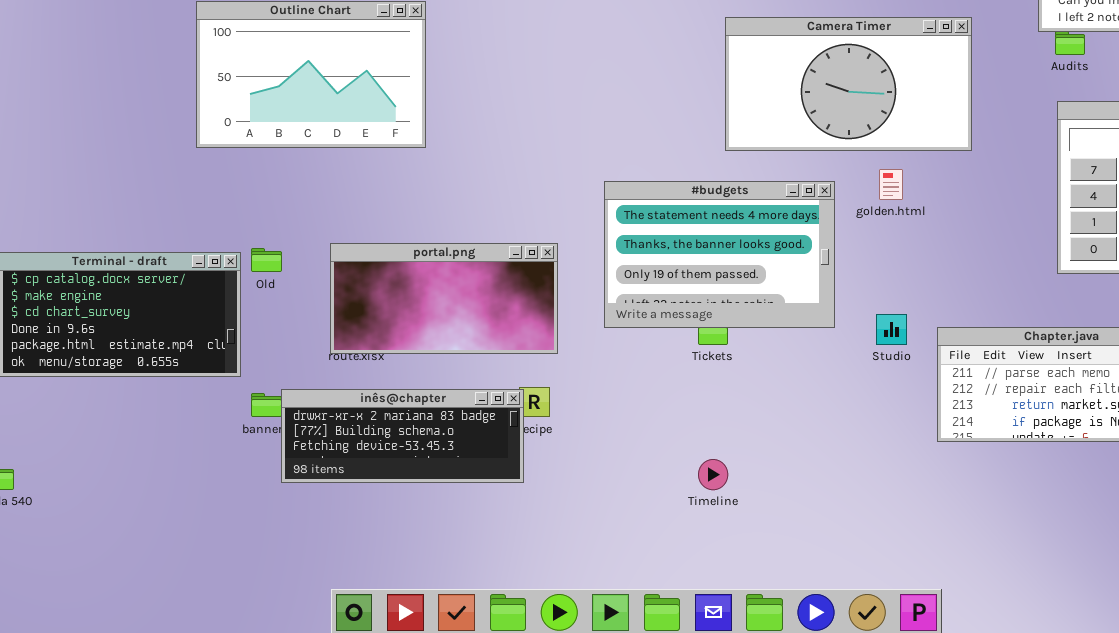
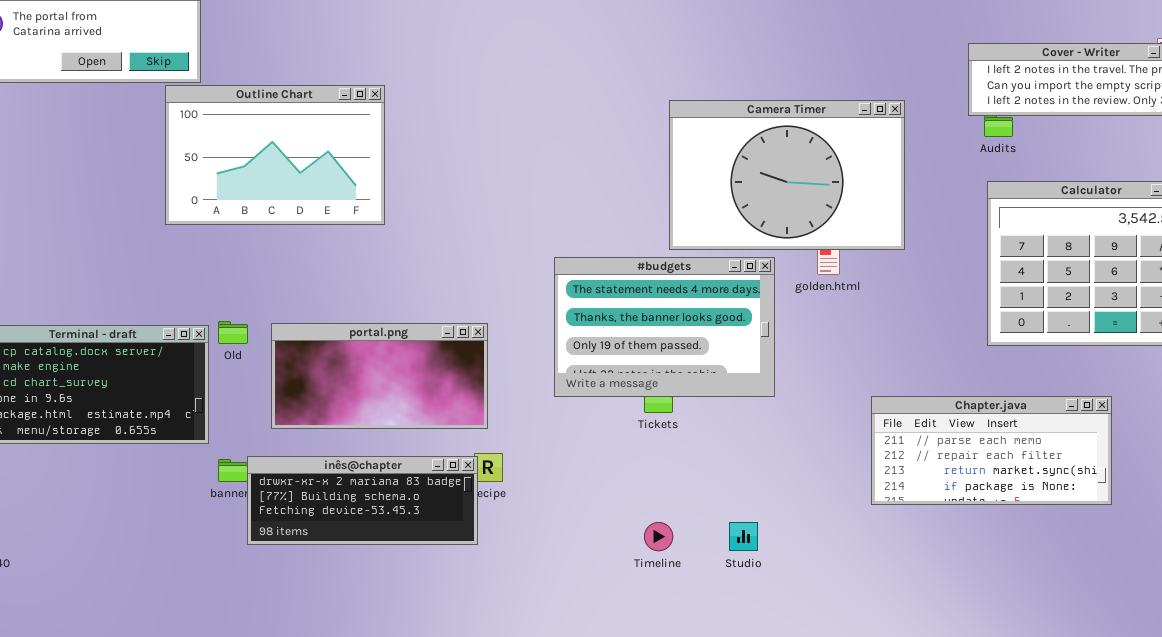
Camera Timer: [725,17,972,151] -> [669,100,905,250], resized
portal.png: [330,243,558,354] -> [271,323,488,429], moved
Studio: [876,314,907,345] -> [729,522,758,551], moved

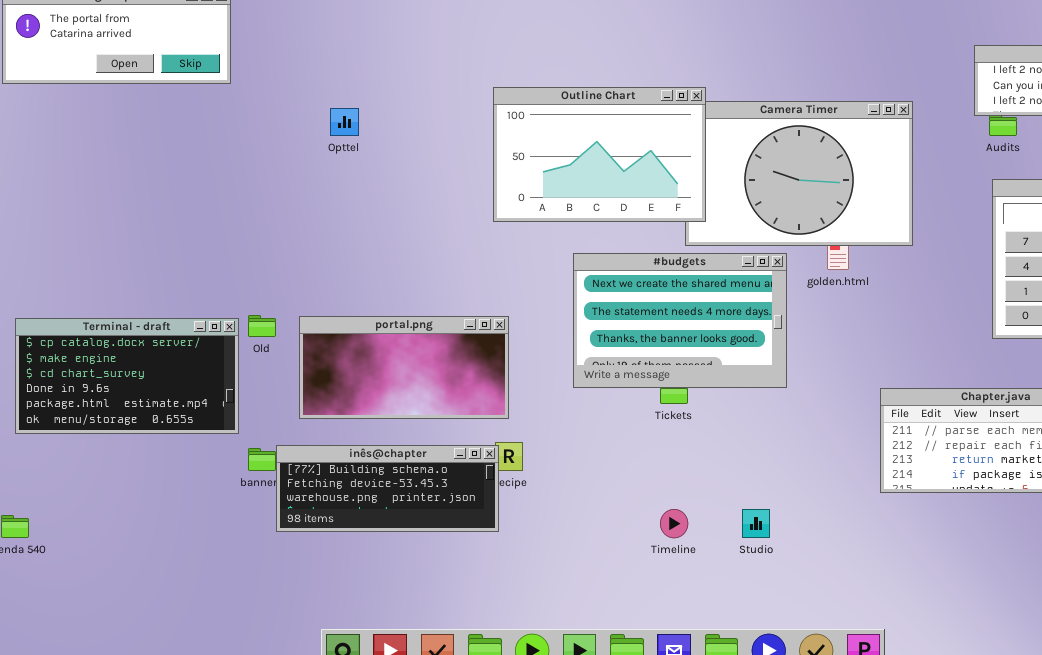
Outline Chart: [165,85,385,225] -> [493,87,706,222], moved
#budgets: [554,257,775,397] -> [573,253,787,388], scrolled up 1 row
inês@chapter: [247,456,478,545] -> [276,445,499,532], scrolled down 1 row

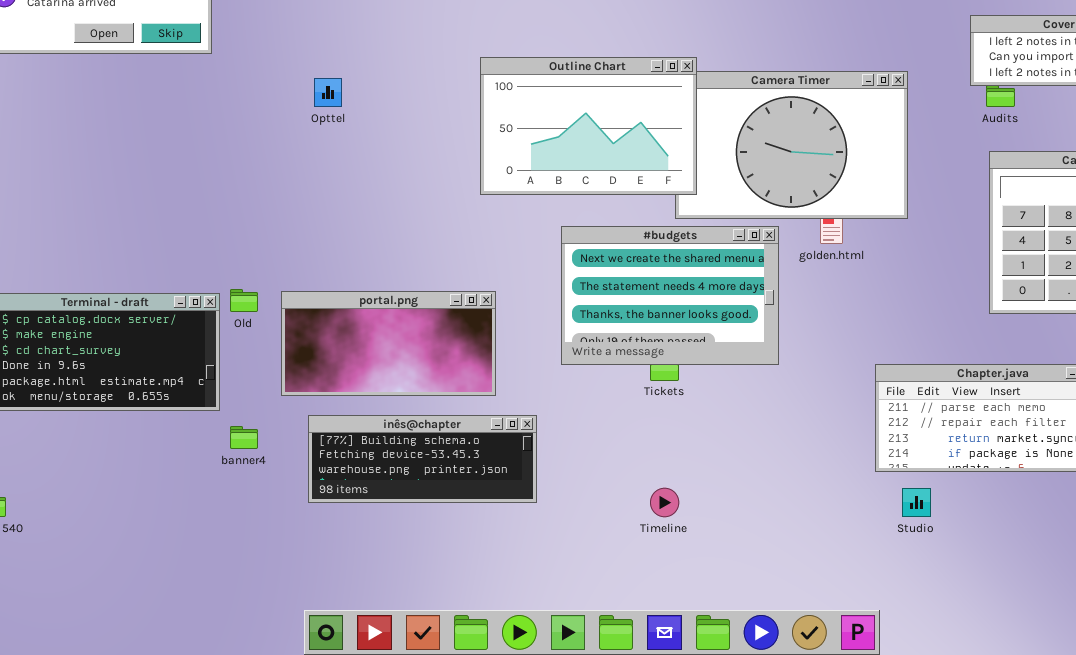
inês@chapter: [276,445,499,532] -> [308,415,537,503], moved
Studio: [742,509,770,538] -> [902,488,931,517], moved

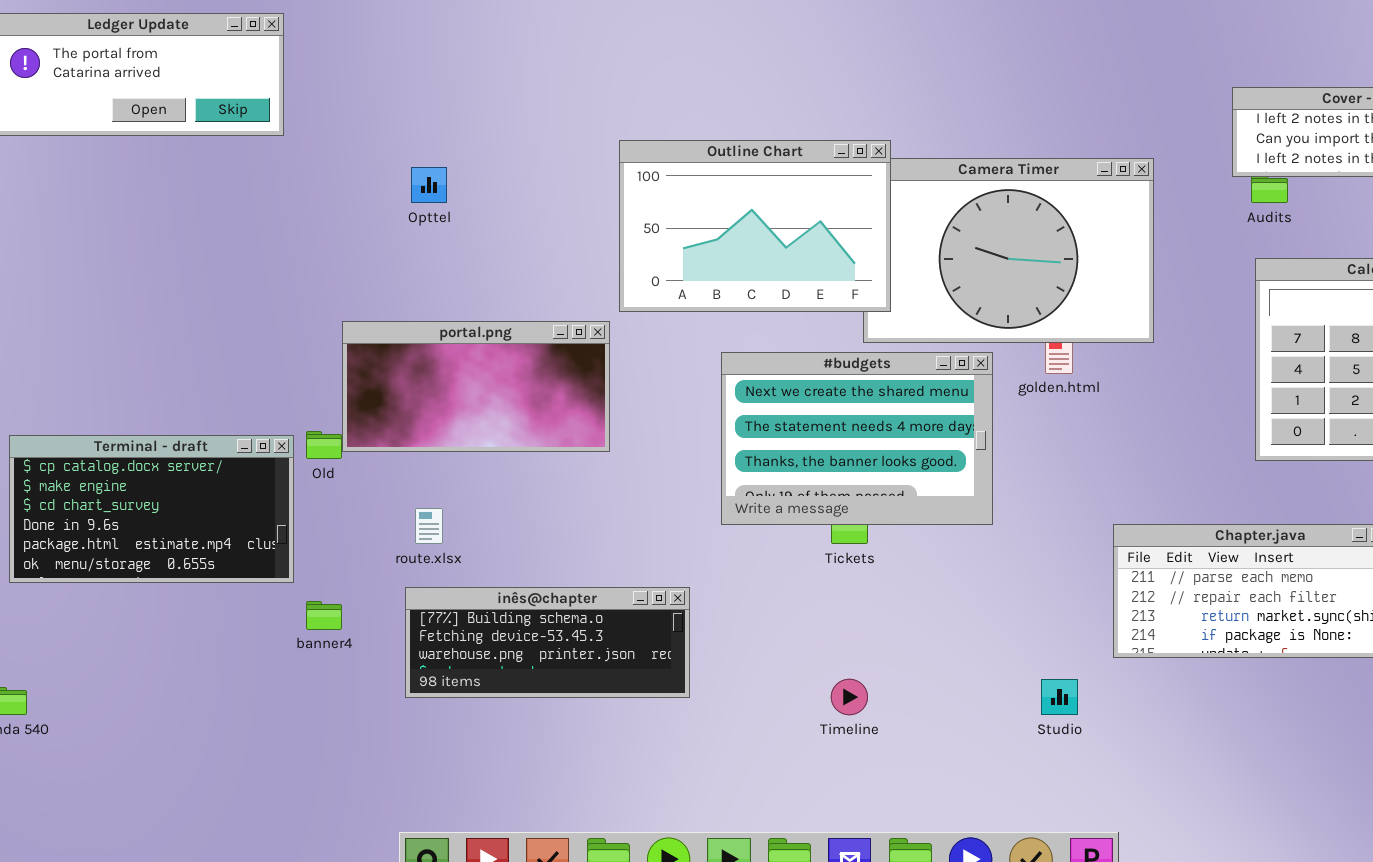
portal.png: [281,291,496,396] -> [342,321,610,452], moved
Studio: [902,488,931,517] -> [1041,679,1078,715], moved

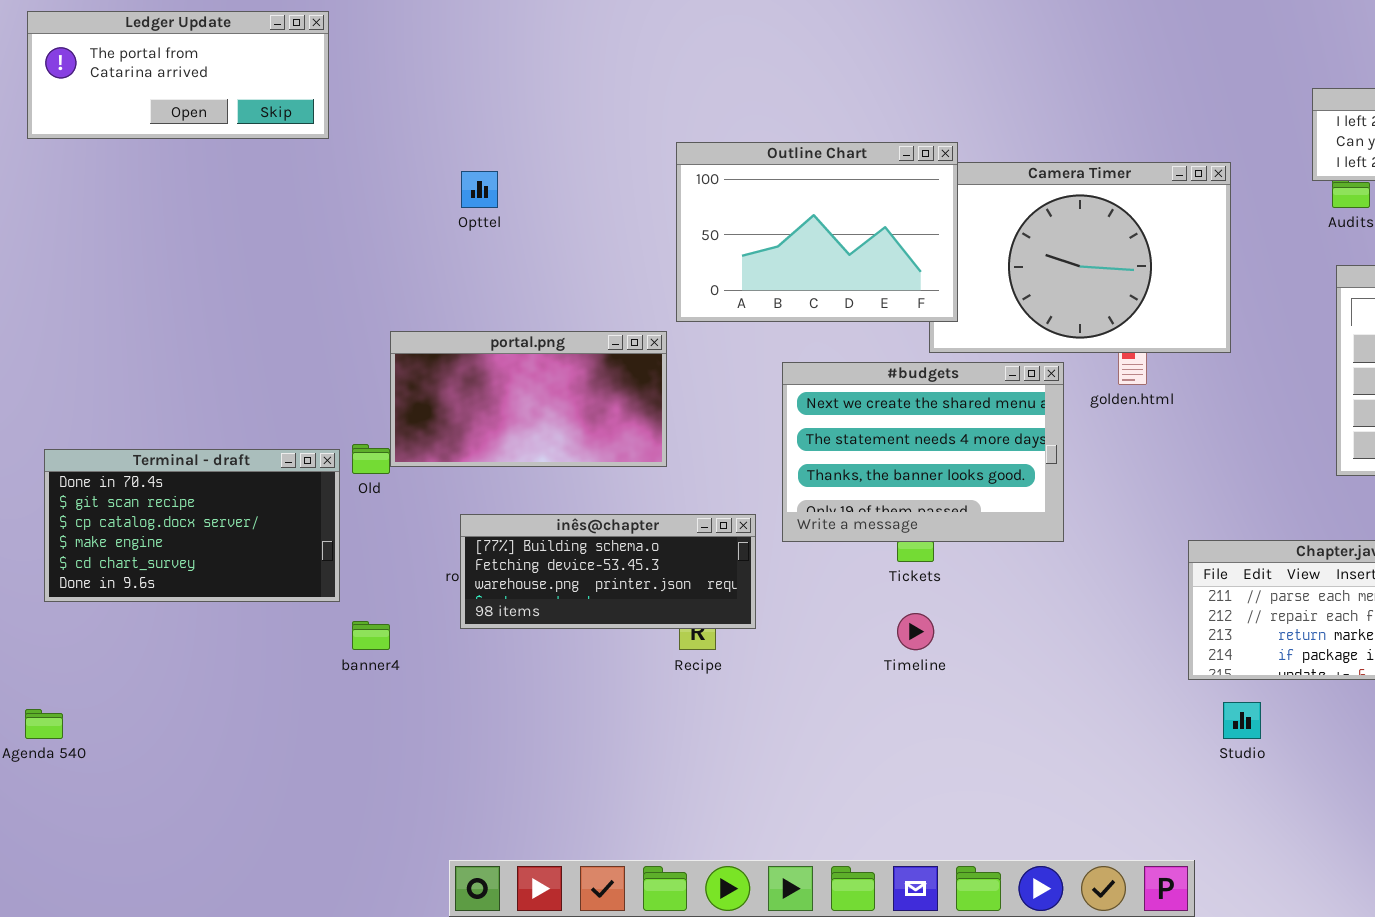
Terminal - draft: [9,435,294,583] -> [44,449,340,602], scrolled up 2 rows
inês@chapter: [405,587,690,698] -> [460,514,756,629], moved
Timeline: [831,679,868,715] -> [897,613,934,650], moved
Studio: [1041,679,1078,715] -> [1223,702,1261,739], moved

